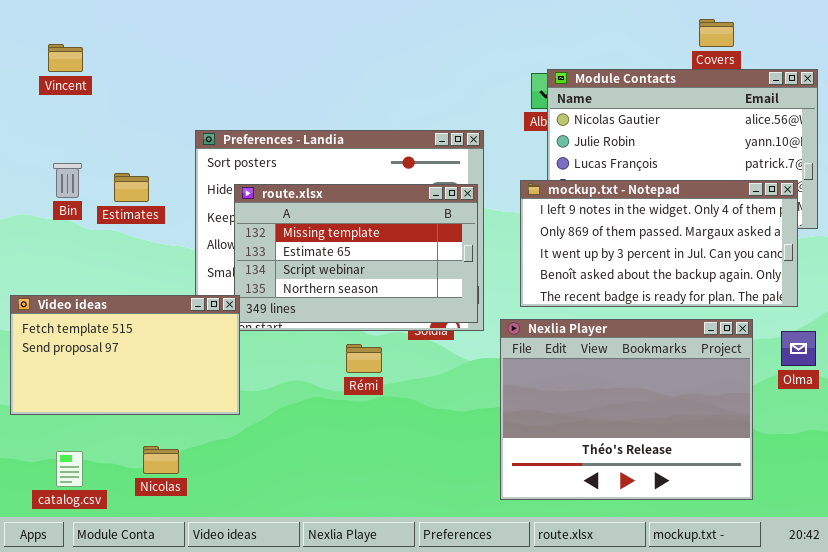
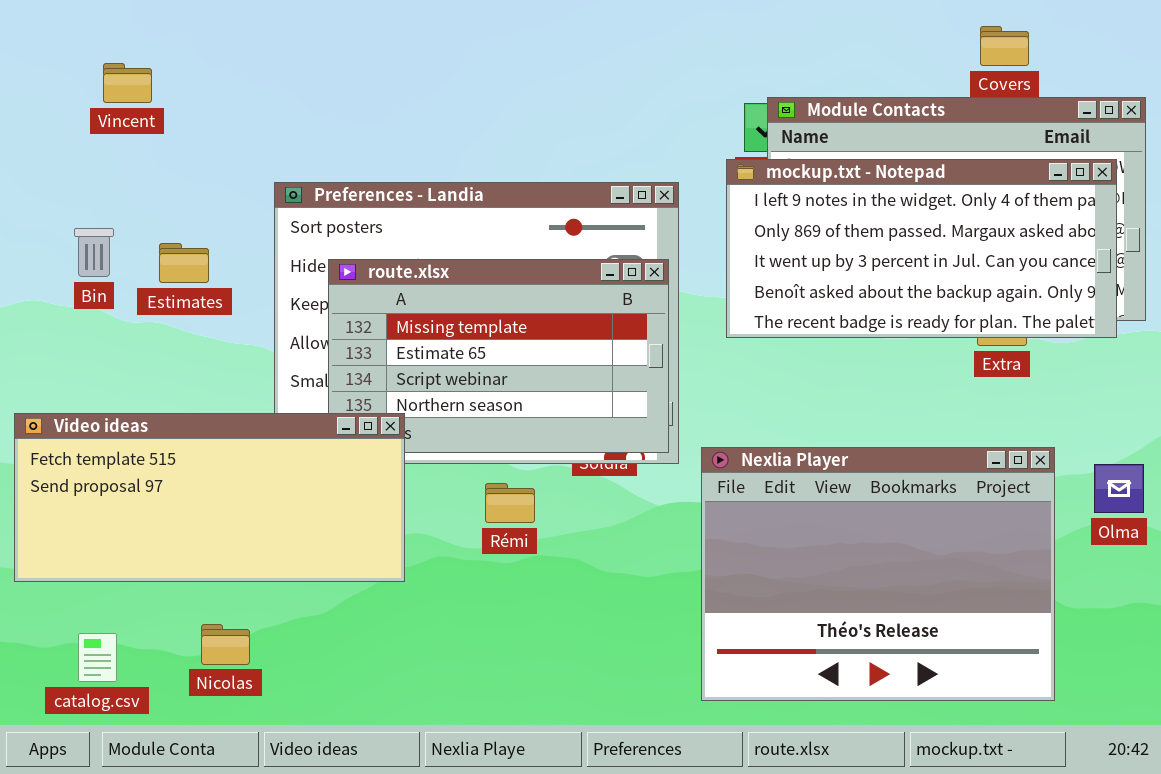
Vincent: [48,44,83,72] -> [103,63,152,103], moved
mockup.txt - Notepad: [520,180,798,307] -> [726,159,1117,338], moved
Video ideas: [10,295,240,415] -> [14,413,405,582], resized

